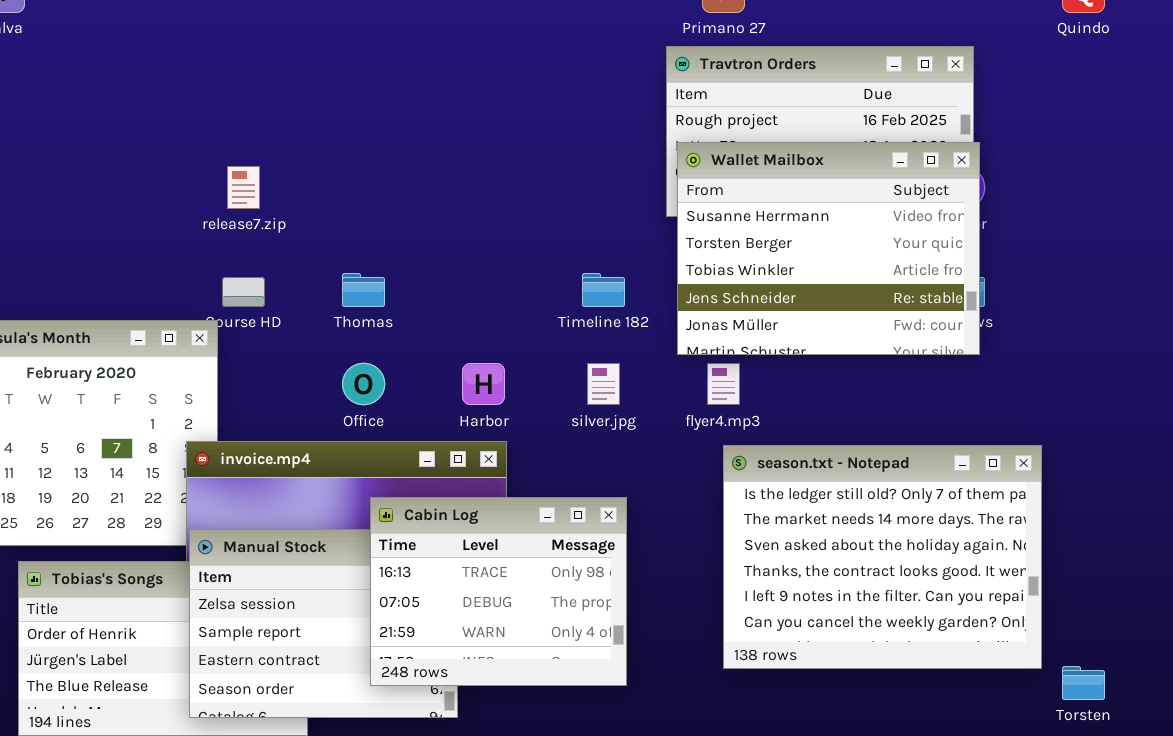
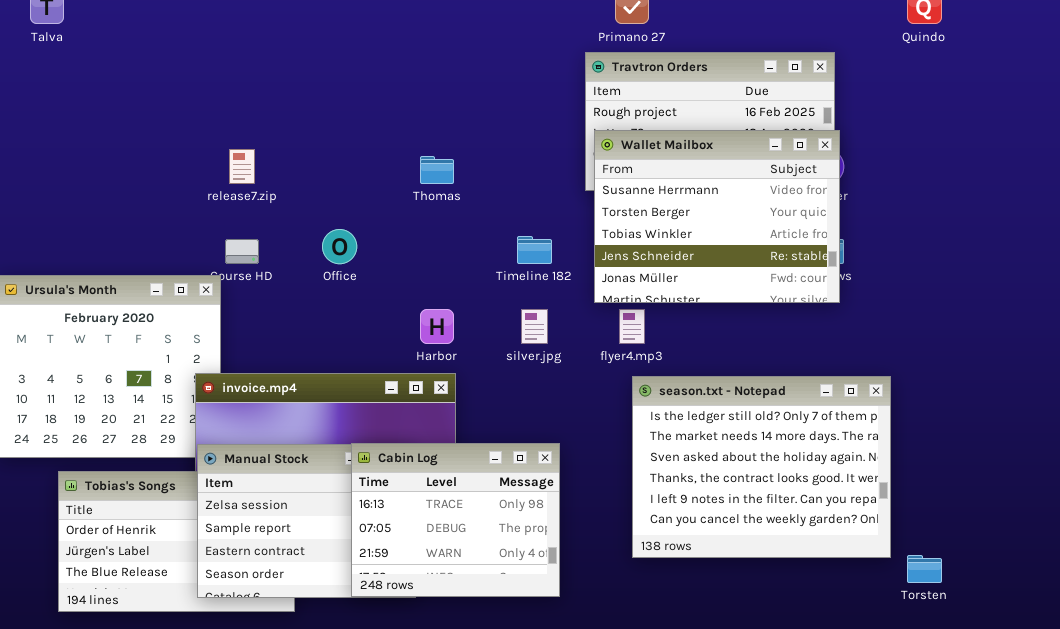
Thomas: [342,273,385,307] -> [420,156,454,184], moved
Office: [342,363,385,405] -> [322,229,357,264], moved
Cabin Log: [370,497,627,686] -> [351,443,560,597], moved

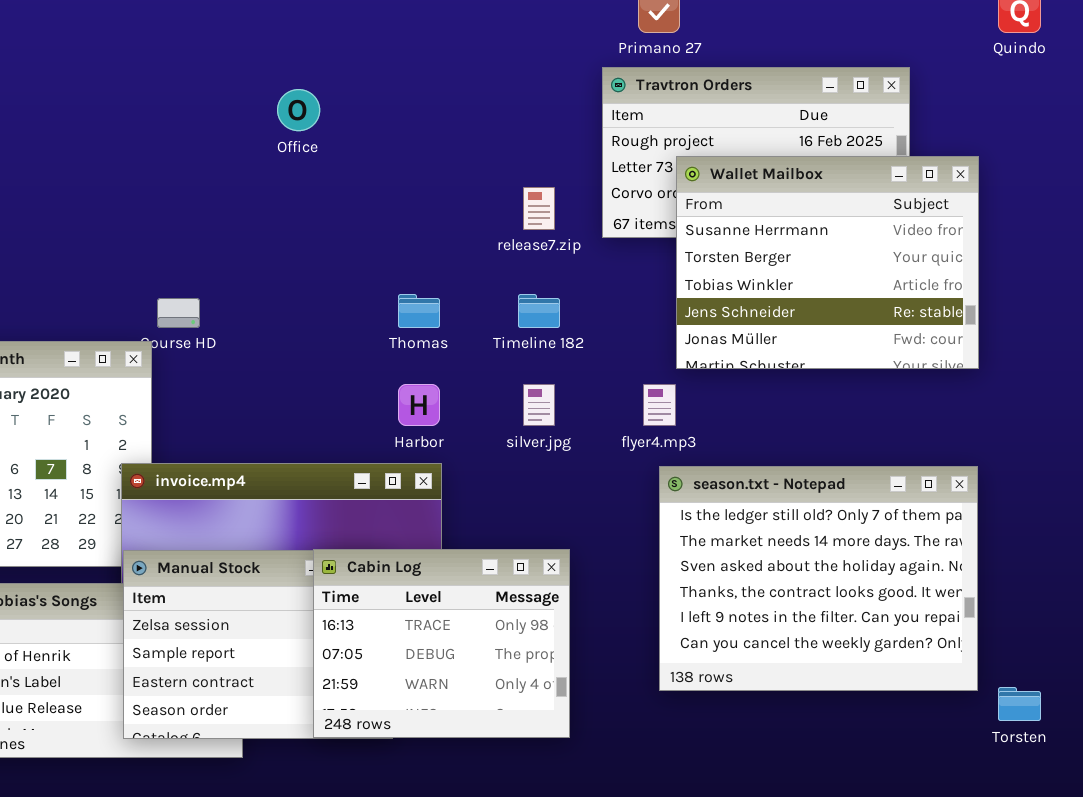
Wallet Mailbox: [594,130,840,303] -> [676,156,979,369], moved
release7.zip: [229,149,255,184] -> [523,187,555,230], moved
Thomas: [420,156,454,184] -> [398,294,440,328], moved
Office: [322,229,357,264] -> [277,89,320,131], moved

